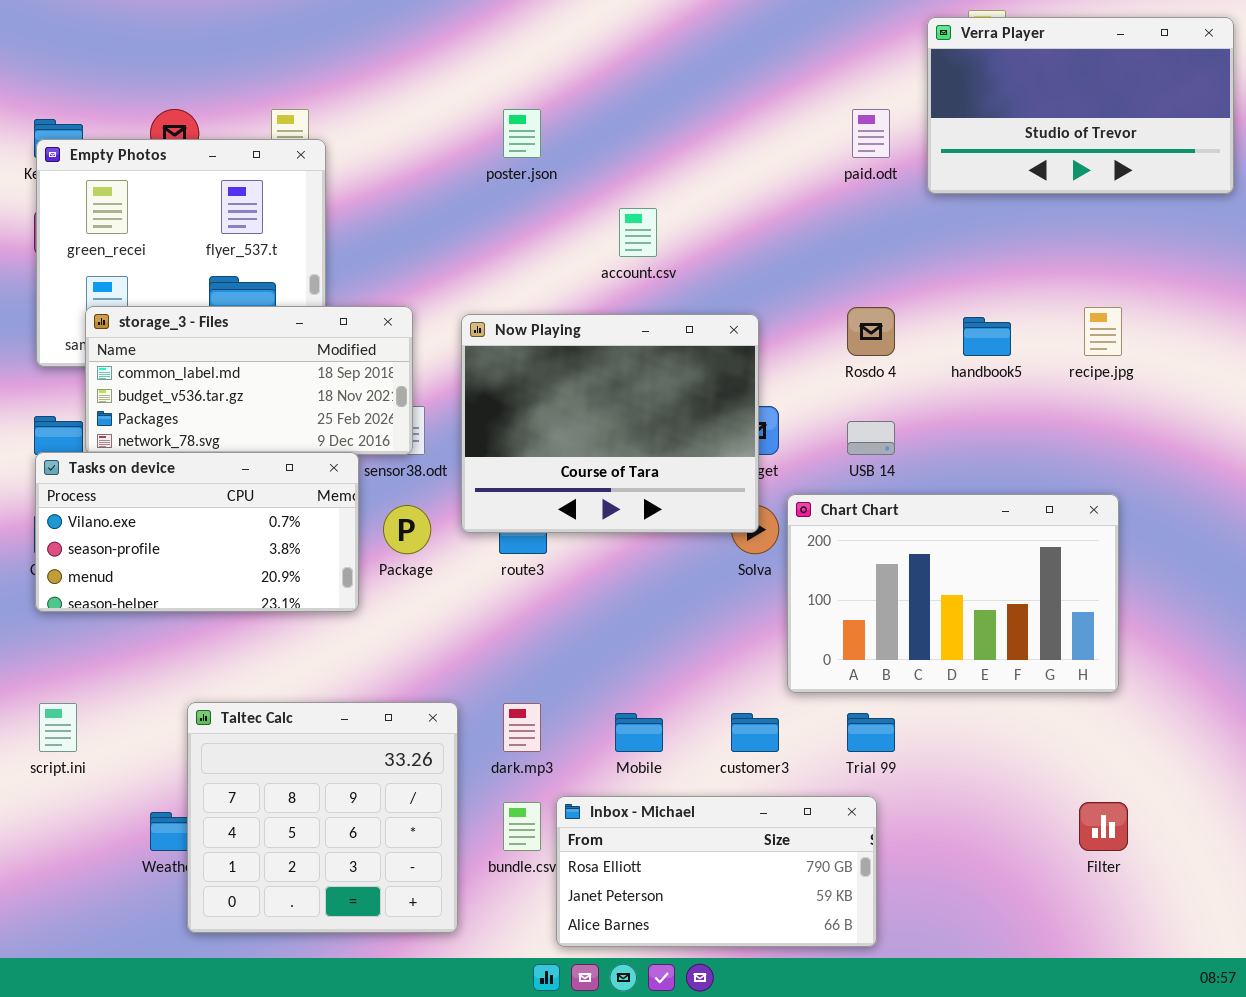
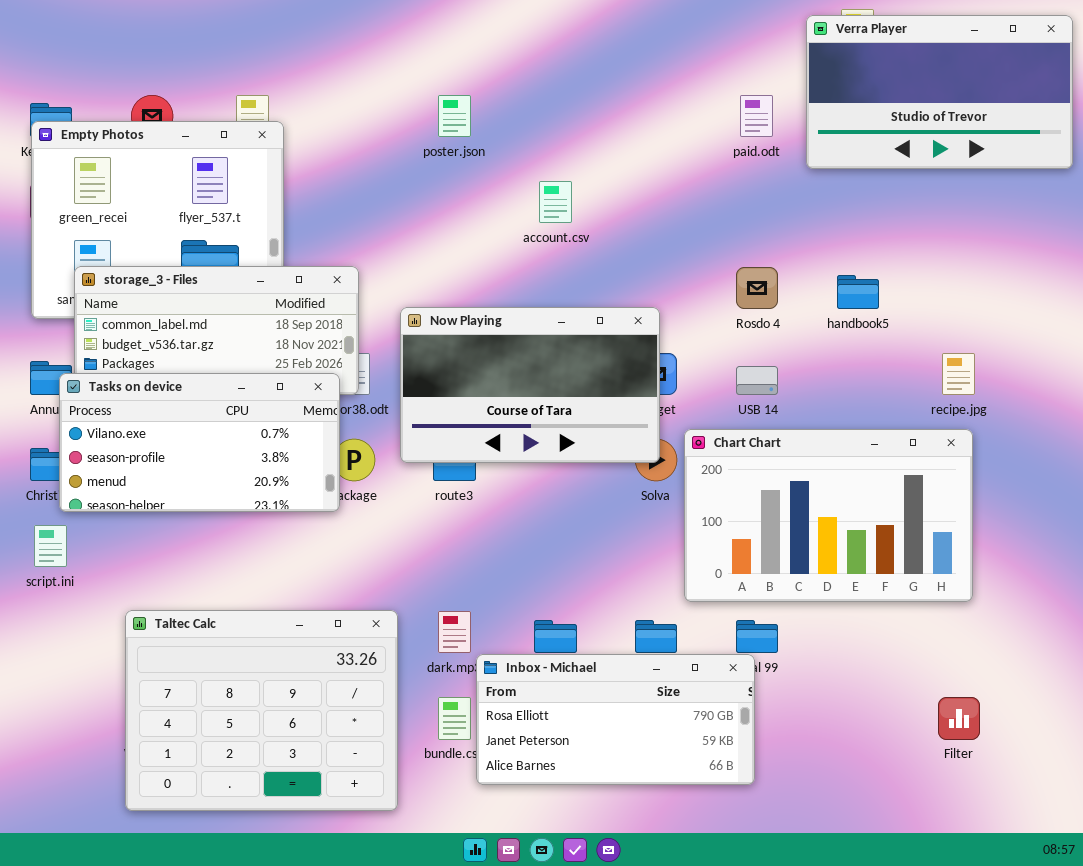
recipe.jpg: [1084,307,1122,356] -> [942,353,975,395], moved
Now Playing: [461,314,759,533] -> [400,307,660,463], resized
Tasks on device: [35,452,359,612] -> [59,373,340,512], moved
Taltec Calc: [187,702,458,933] -> [125,610,398,811], resized
script.ini: [39,703,77,752] -> [34,525,67,567], moved
Inbox - Michael: [556,796,877,947] -> [476,654,755,785], moved

